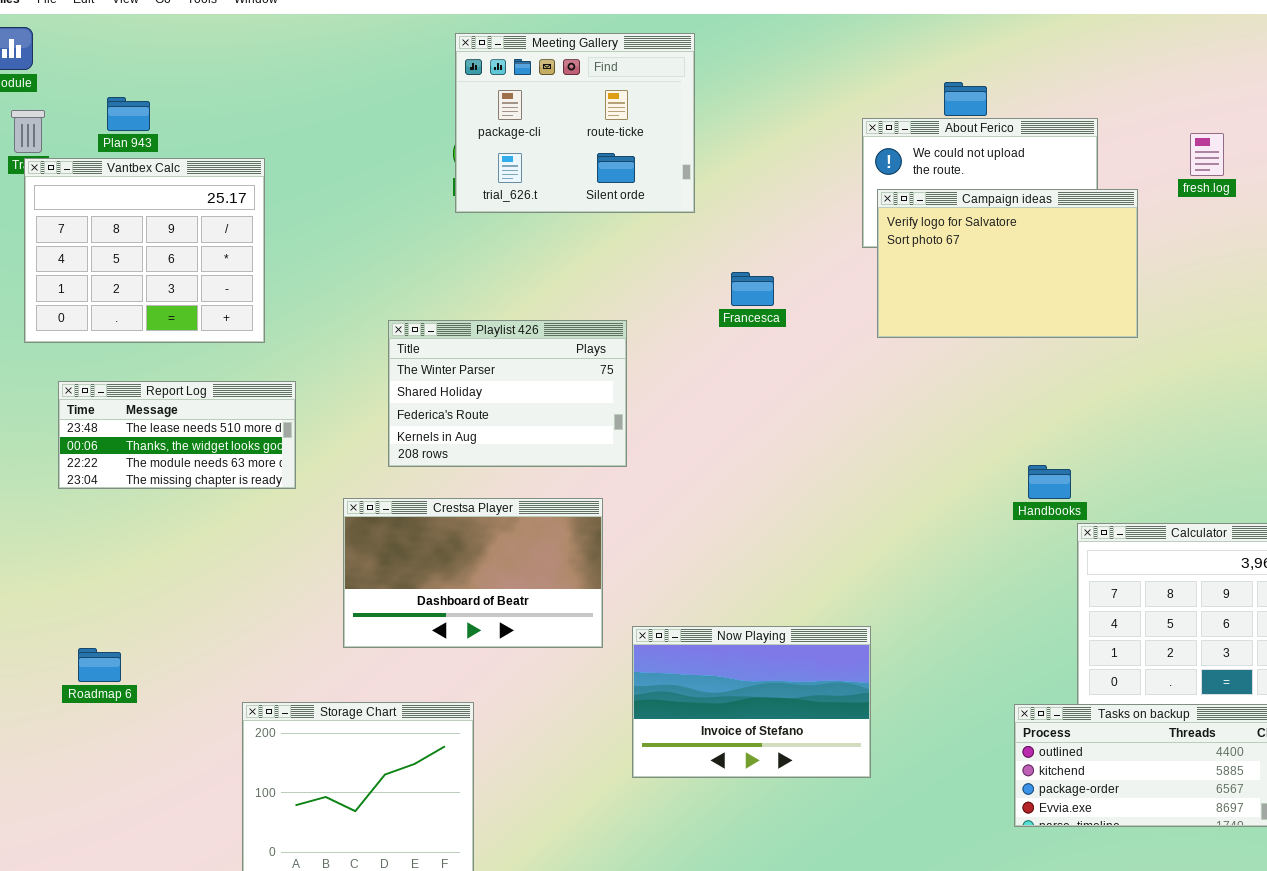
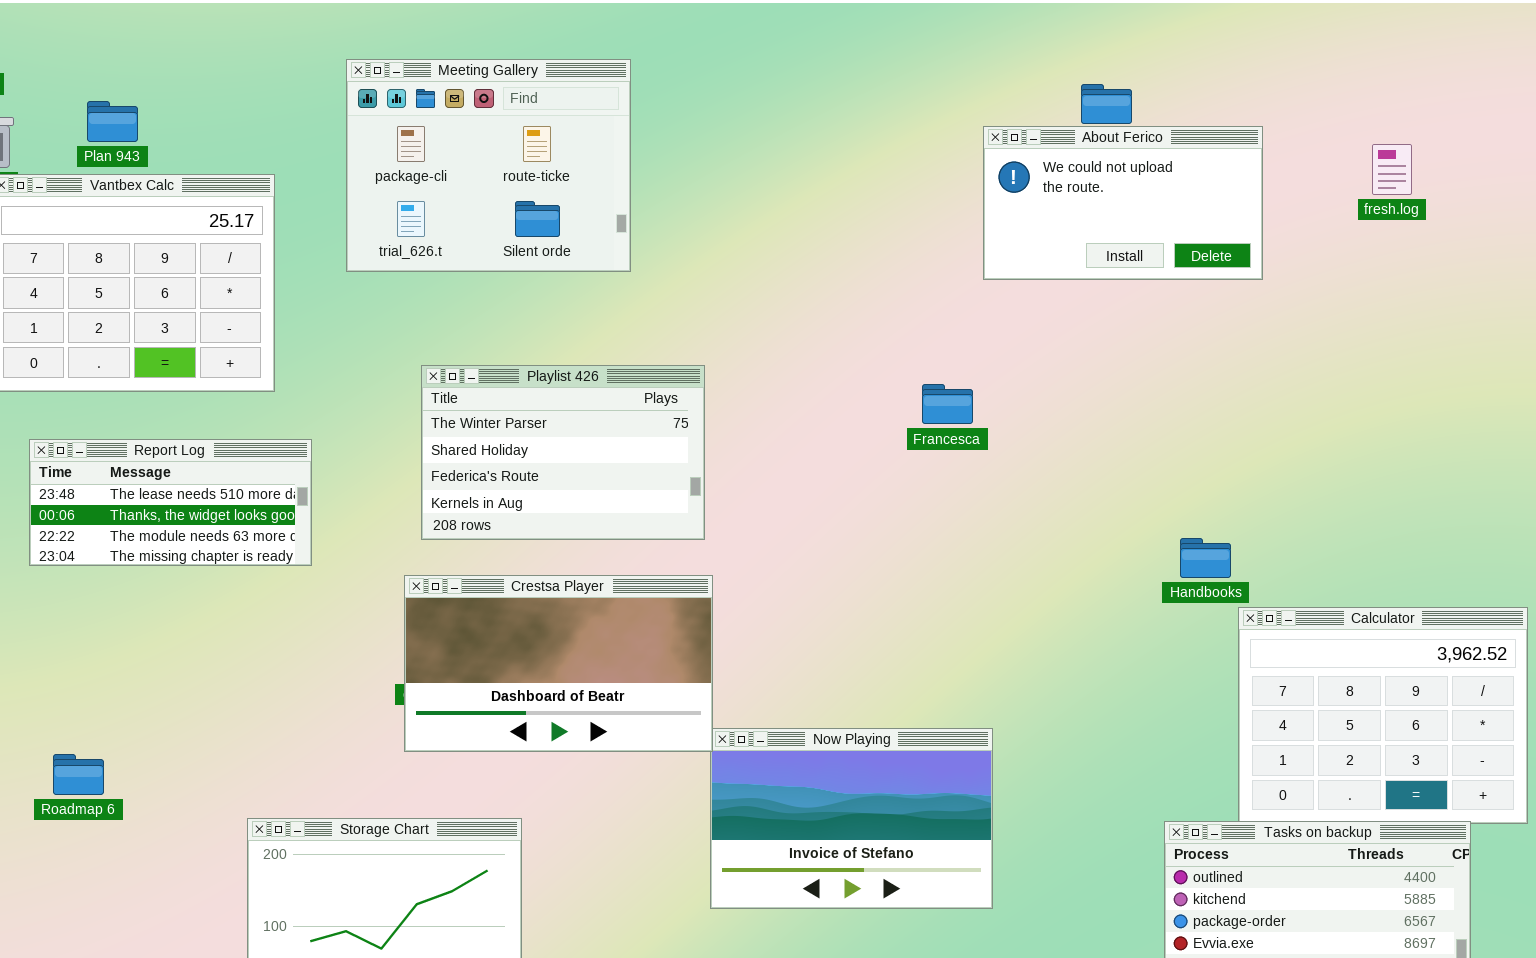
Meeting Gallery: [455,33,695,213] -> [346,59,631,272], moved
Campaign ideas: [877,189,1138,338] -> none, closed
Francesca: [731,272,774,306] -> [922,384,973,424], moved
Crestsa Player: [343,498,603,648] -> [404,575,713,752], moved

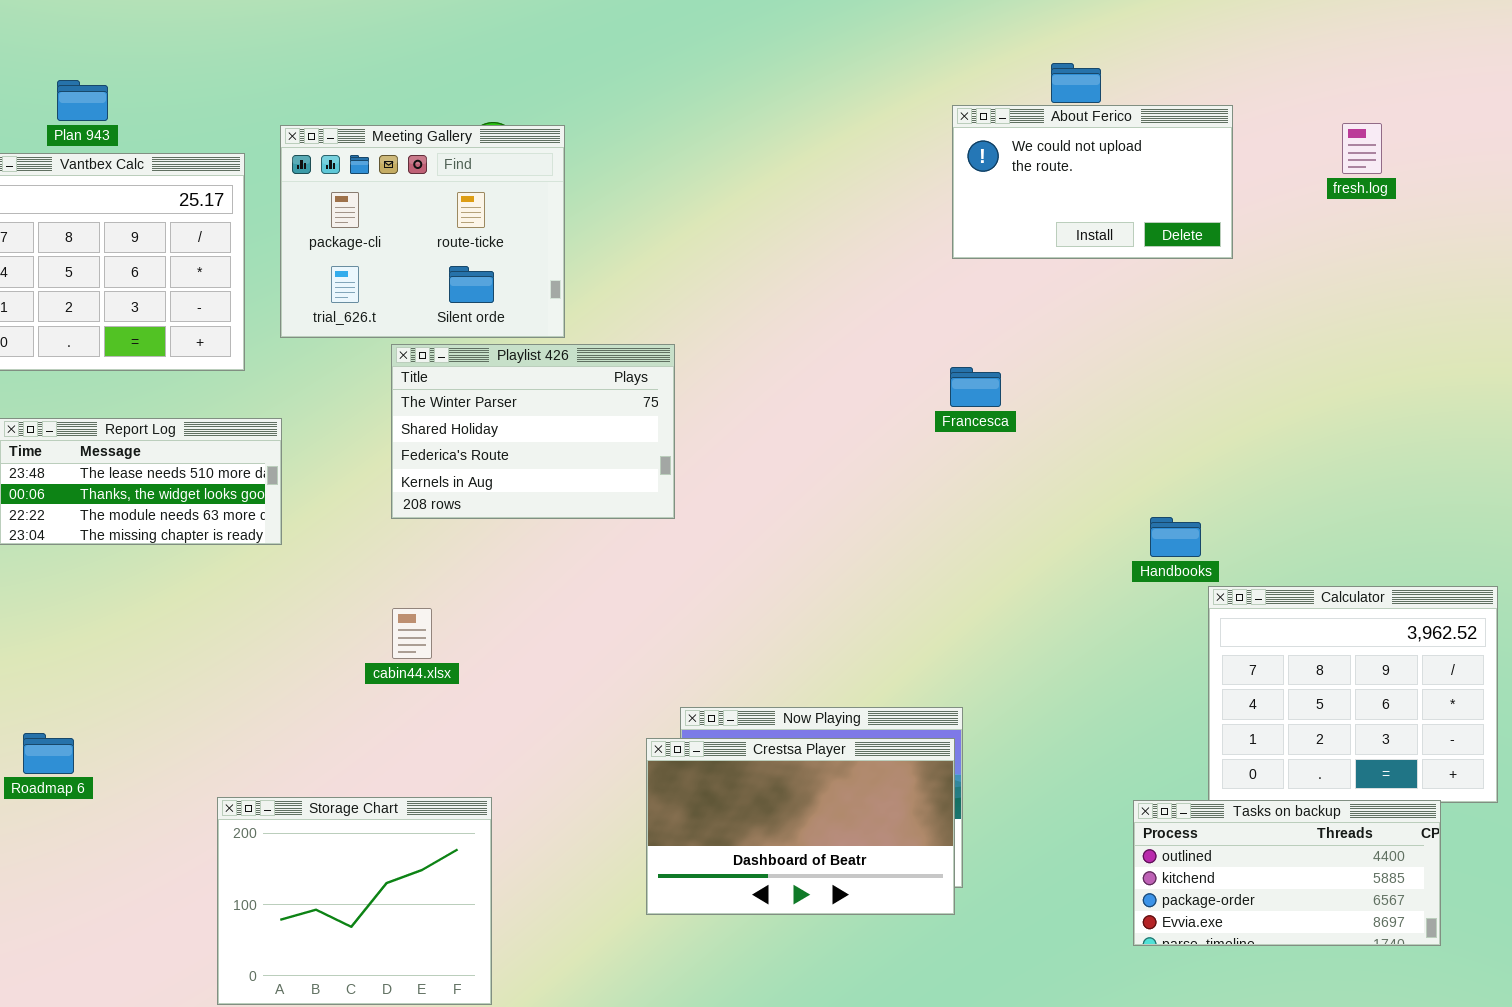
Meeting Gallery: [346,59,631,272] -> [280,125,565,338], moved
Francesca: [922,384,973,424] -> [950,367,1001,407], moved
Crestsa Player: [404,575,713,752] -> [646,738,955,915], moved

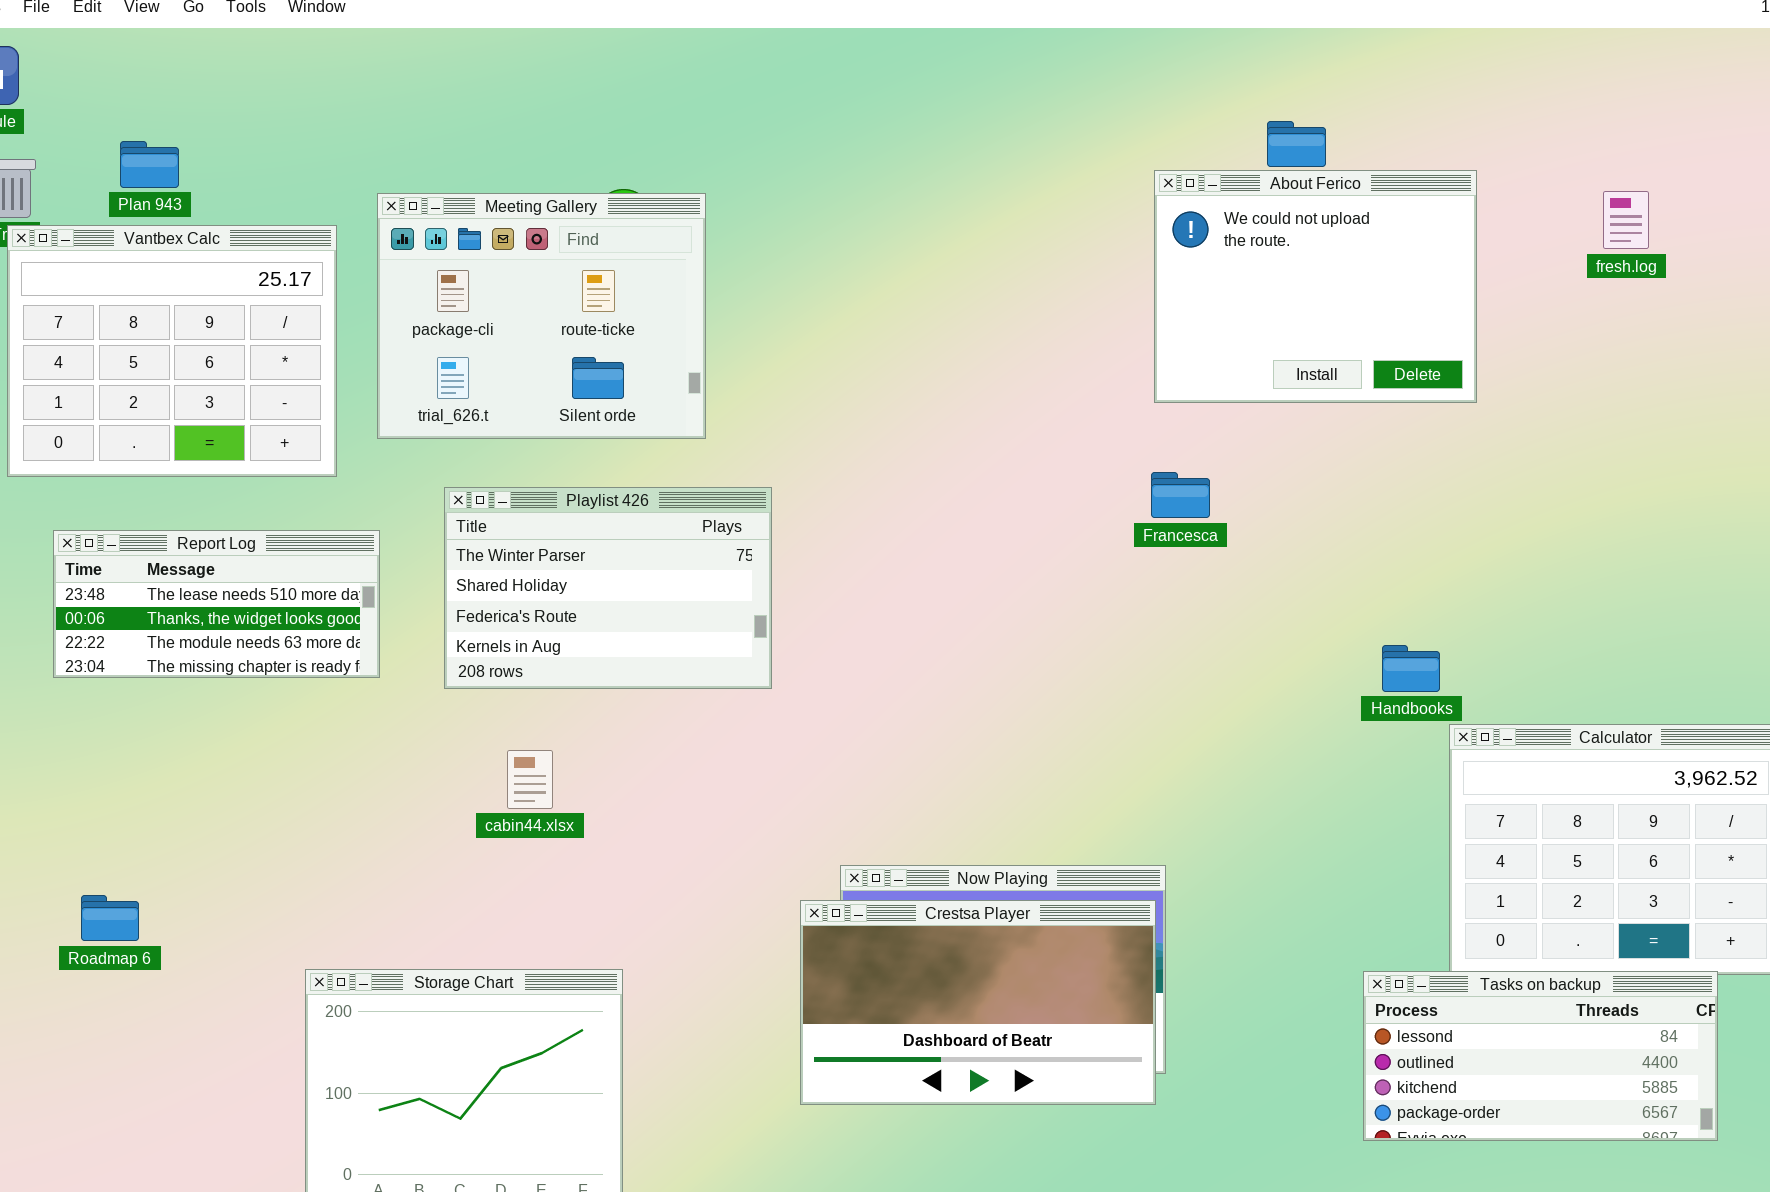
About Ferico: [952,105,1233,259] -> [1154,170,1477,403], resized
Playlist 426: [391,344,675,519] -> [444,487,772,689], moved
Tasks on backup: [1133,800,1441,946] -> [1363,971,1718,1141], scrolled up 1 row

